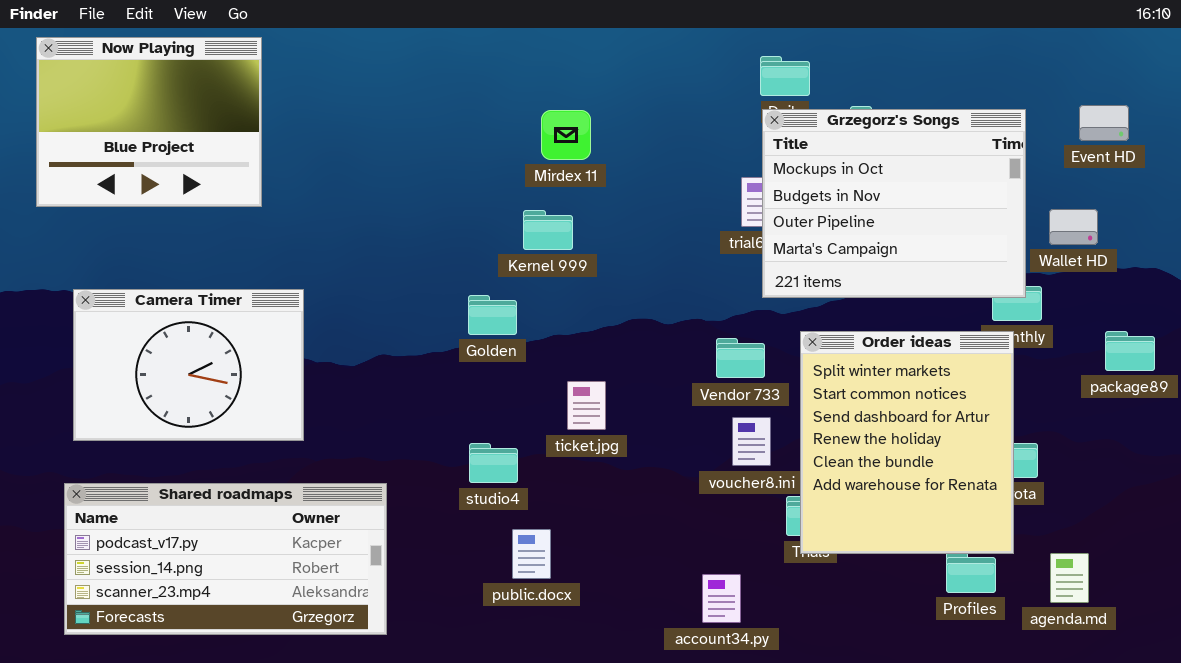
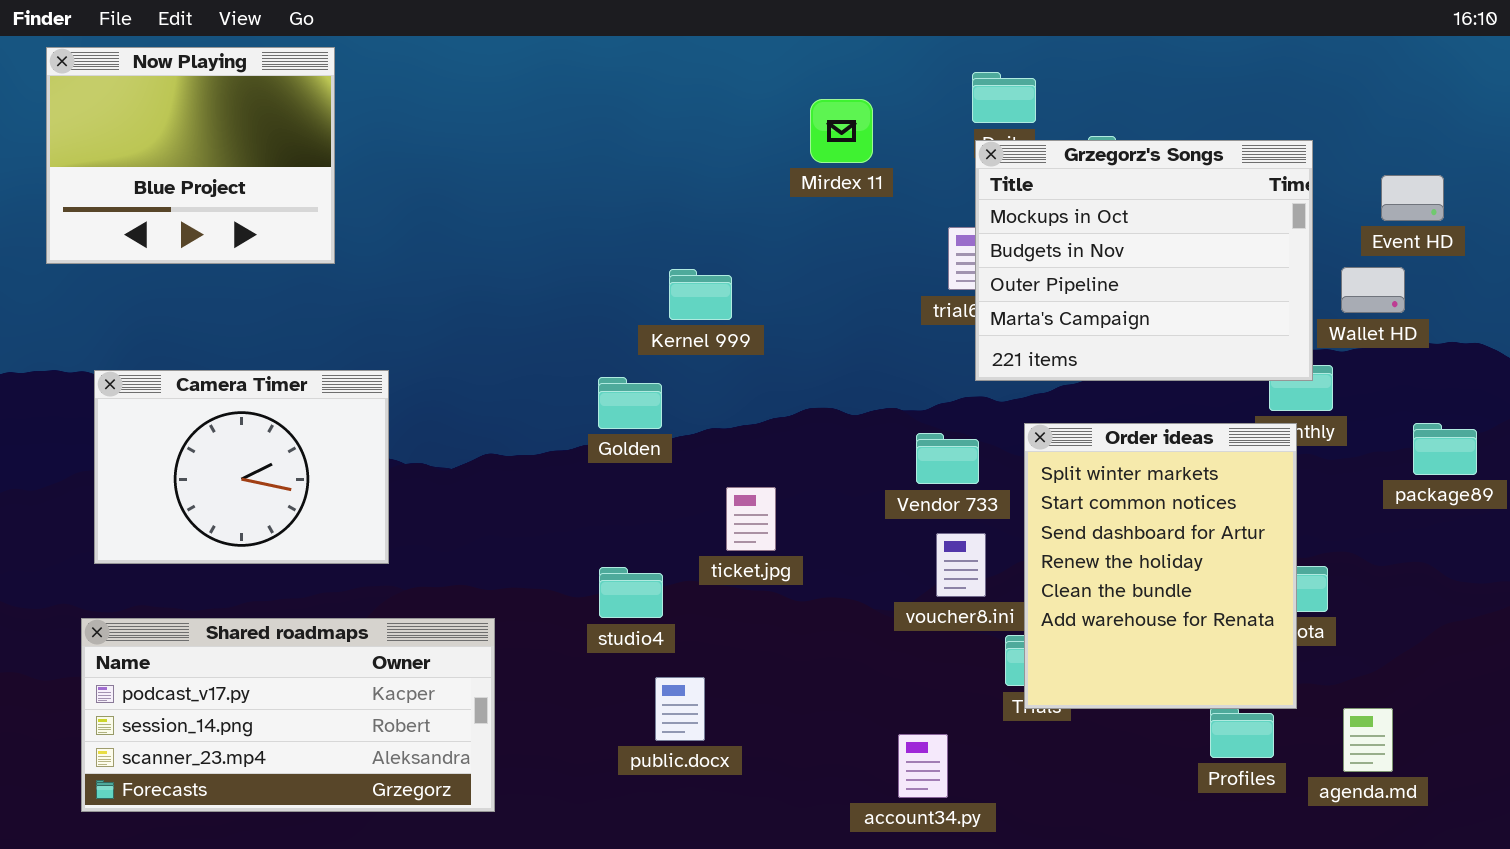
Event HD: [1079,105,1129,141] -> [1381,175,1444,221], moved
Mirdex 11: [541,110,591,160] -> [810,99,873,163], moved

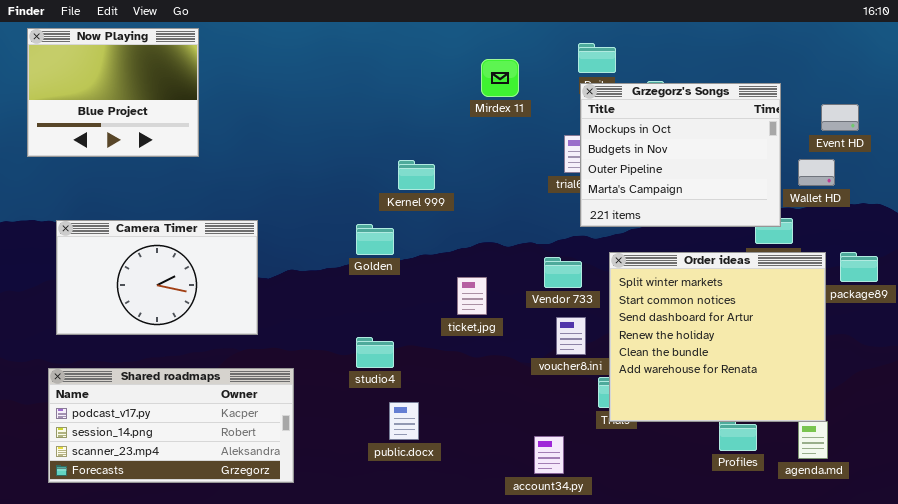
Camera Timer: [94,370,389,564] -> [56,220,258,335], resized
Order ideas: [1024,423,1297,709] -> [609,252,826,422], resized
ticket.jpg: [726,487,776,551] -> [457,277,487,315], moved

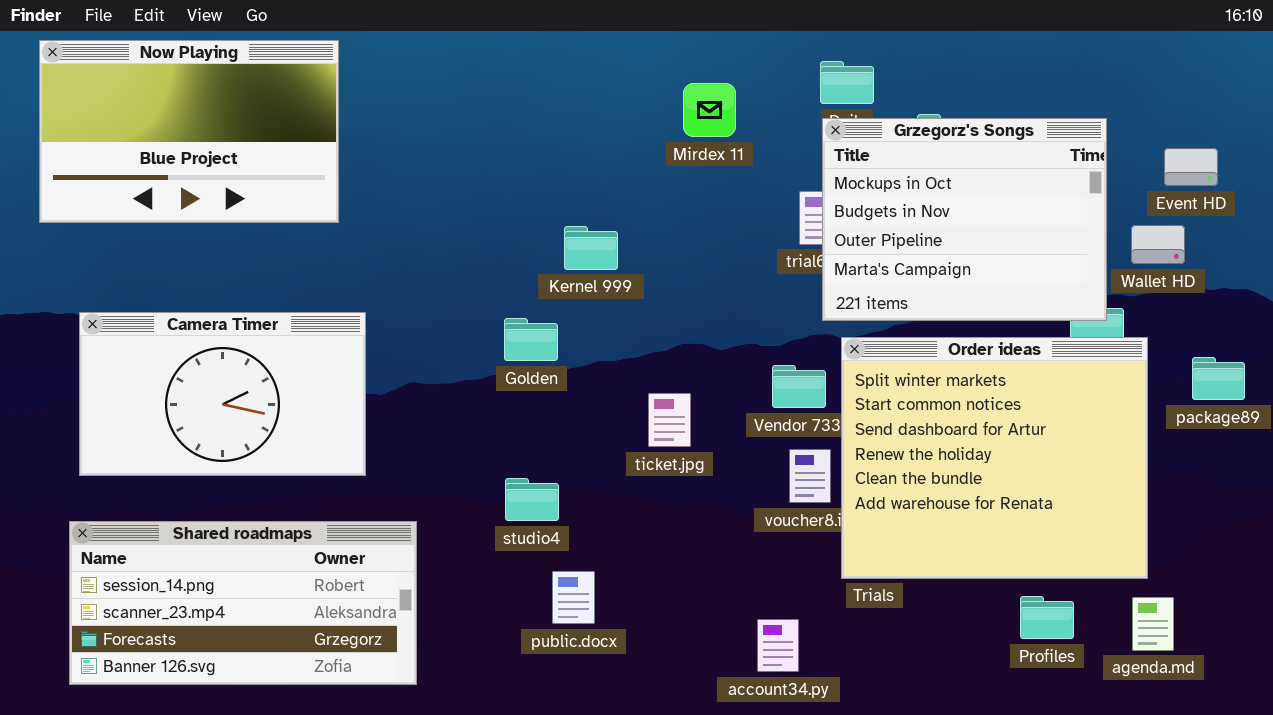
Now Playing: [27,28,199,157] -> [39,40,339,223], resized
Order ideas: [609,252,826,422] -> [841,337,1148,579], moved
Shared roadmaps: [48,368,294,483] -> [69,521,417,685], scrolled down 1 row

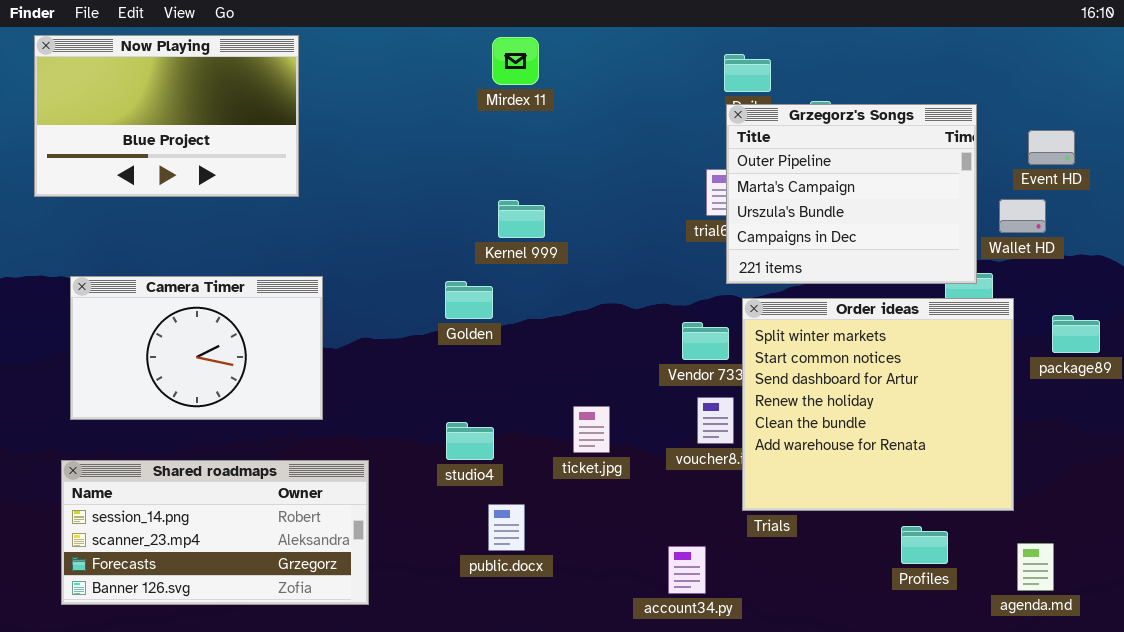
Mirdex 11: [683,83,736,137] -> [492,37,539,85], moved
Grzegorz's Songs: [822,118,1107,321] -> [726,104,977,284], scrolled down 2 rows
ticket.jpg: [648,393,691,447] -> [573,406,610,453], moved
agenda.md: [1132,597,1174,651] -> [1017,543,1054,591], moved

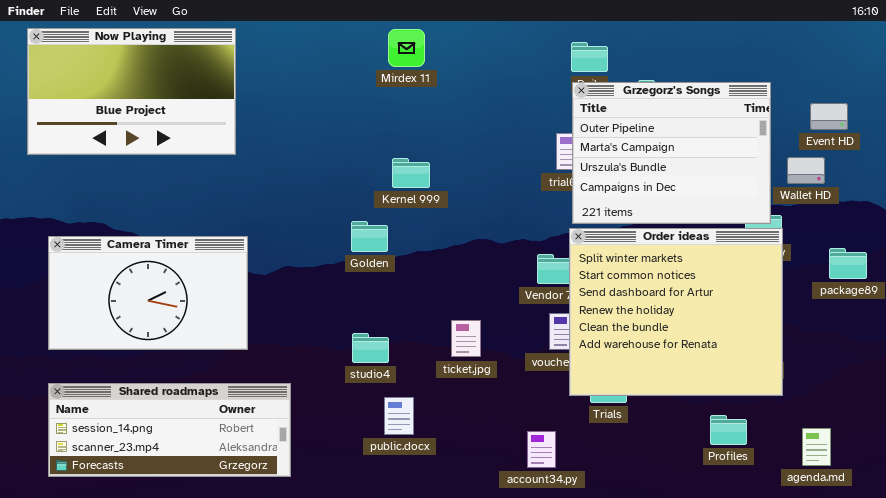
Camera Timer: [70,276,323,420] -> [48,236,248,350], moved
Order ideas: [742,298,1014,511] -> [569,228,783,396], moved
Shared roadmaps: [61,460,369,605] -> [48,383,291,477], resized

